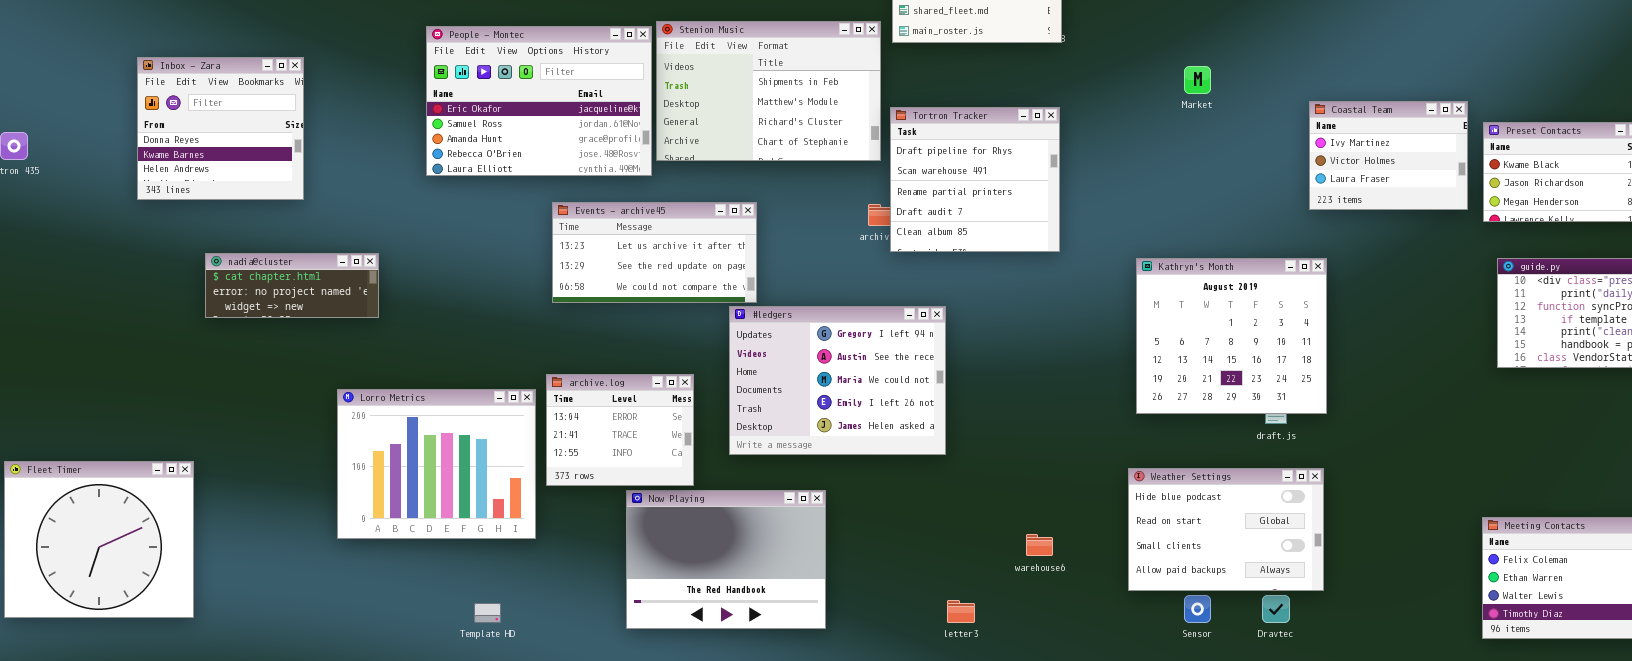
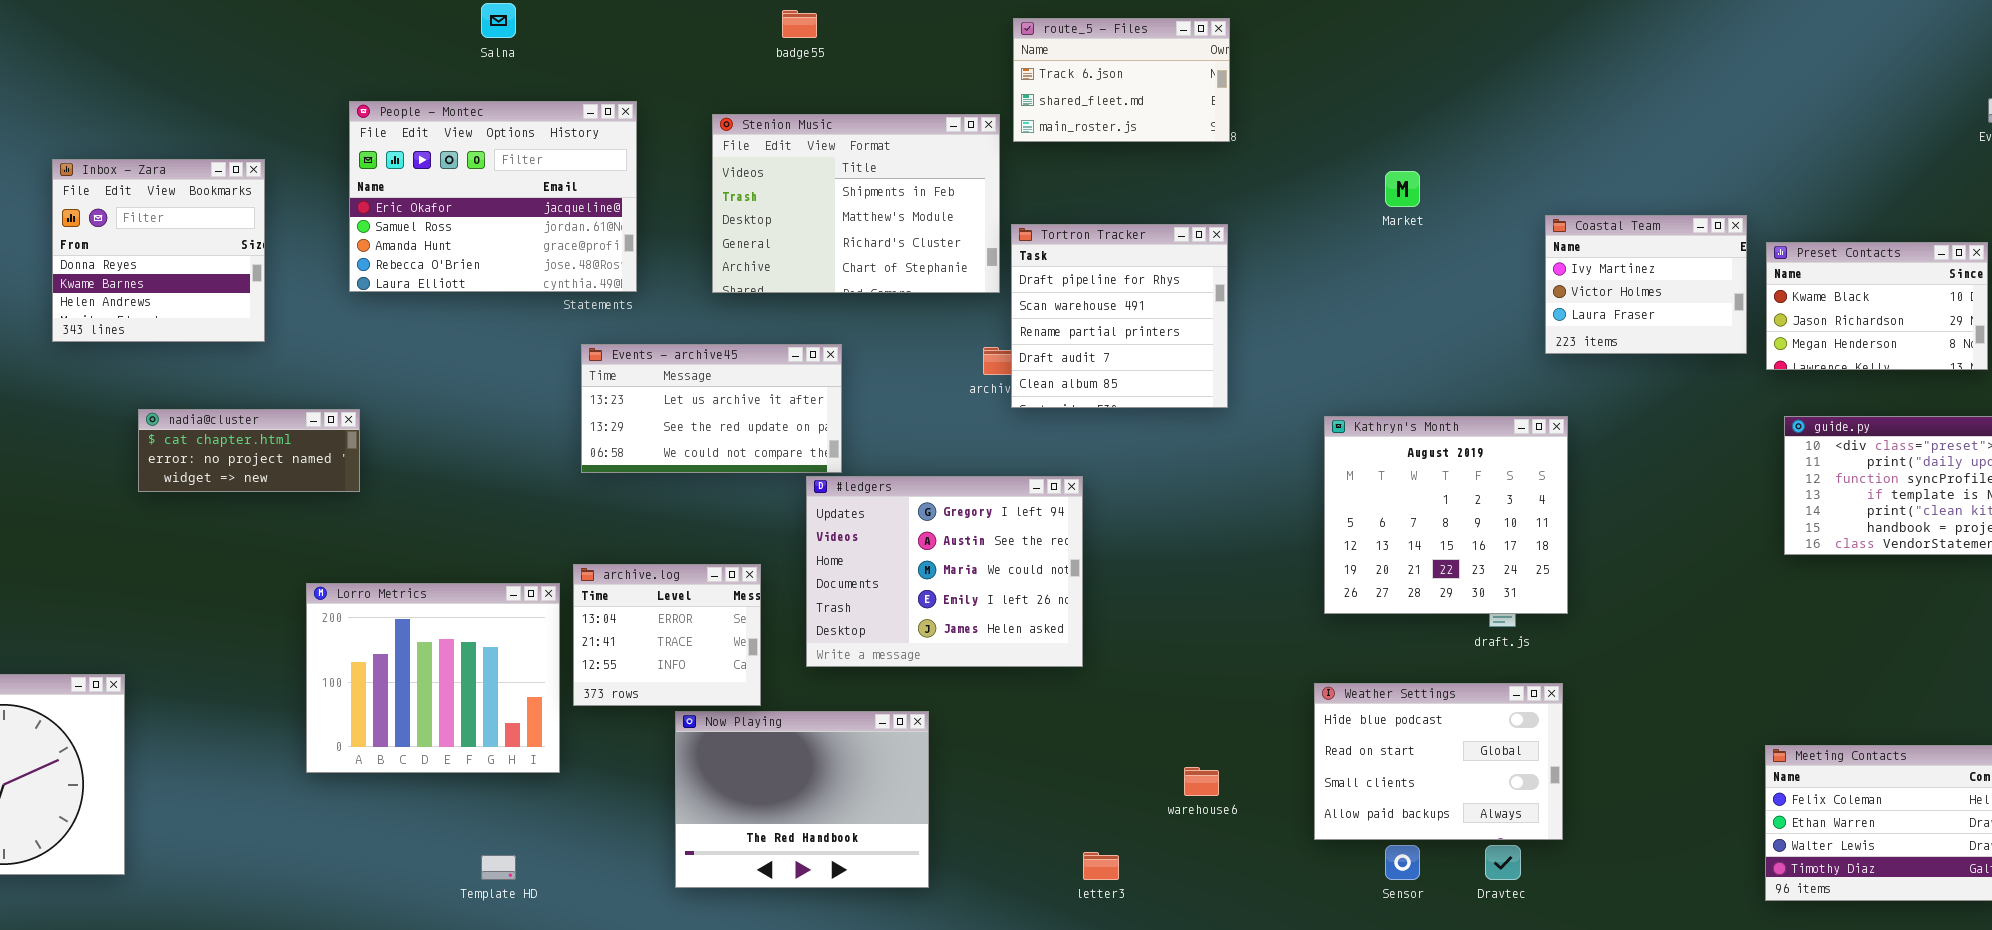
People - Montec: [426,26,652,176] -> [349,101,637,292], moved

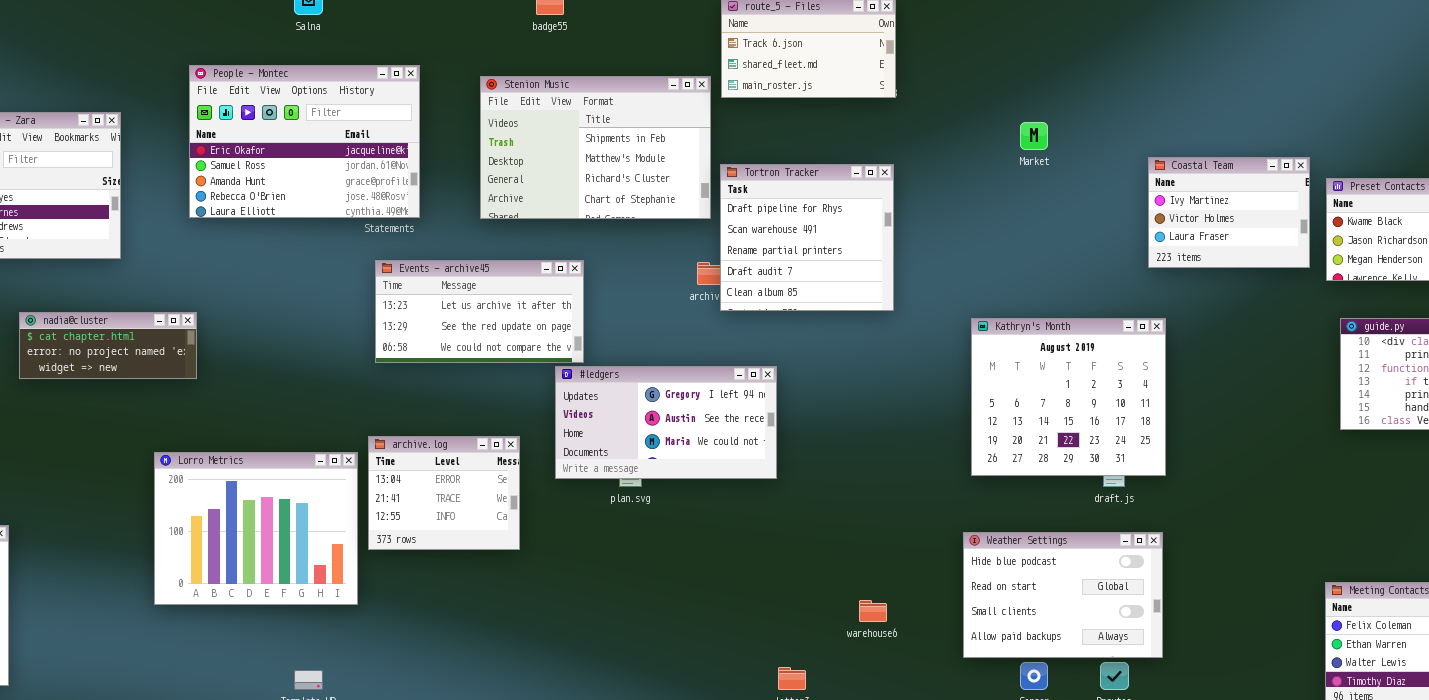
#ledgers: [806,476,1083,667] -> [555,366,777,479], resized
Now Playing: [675,711,929,888] -> none, closed

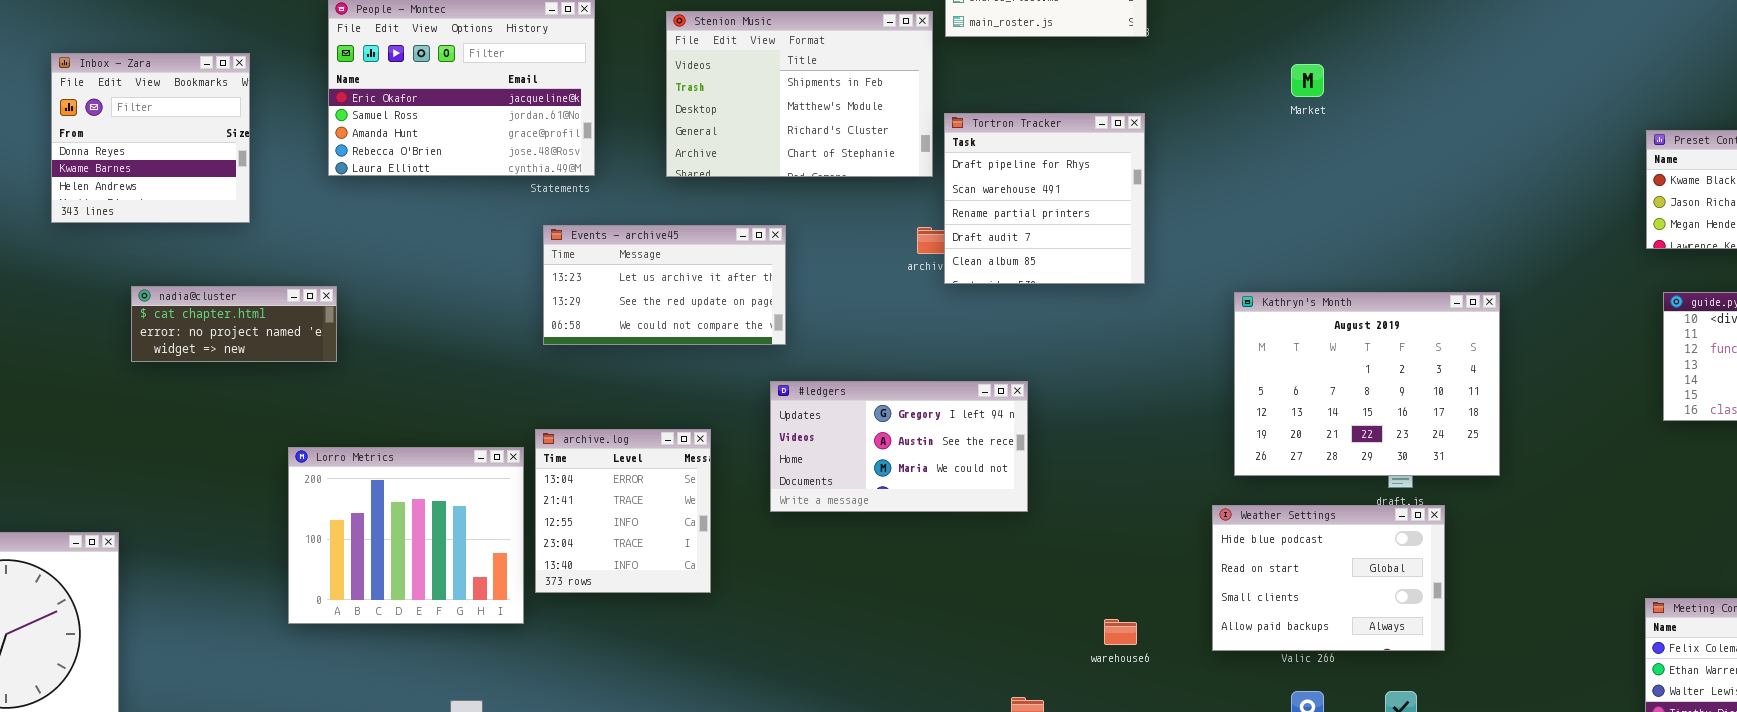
Coastal Team: [1148,157,1310,268] -> none, closed
Kathryn's Month: [971,318,1166,476] -> [1234,292,1500,476], resized
#ledgers: [555,366,777,479] -> [770,381,1028,512], moved
archive.log: [368,436,520,550] -> [535,429,711,593], resized
Weather Settings: [963,532,1163,658] -> [1212,505,1445,651], moved

